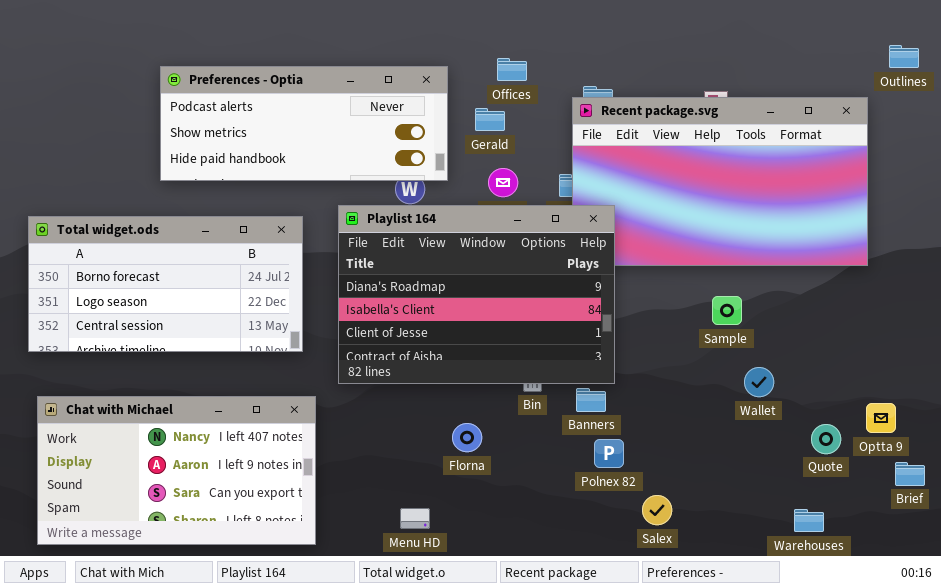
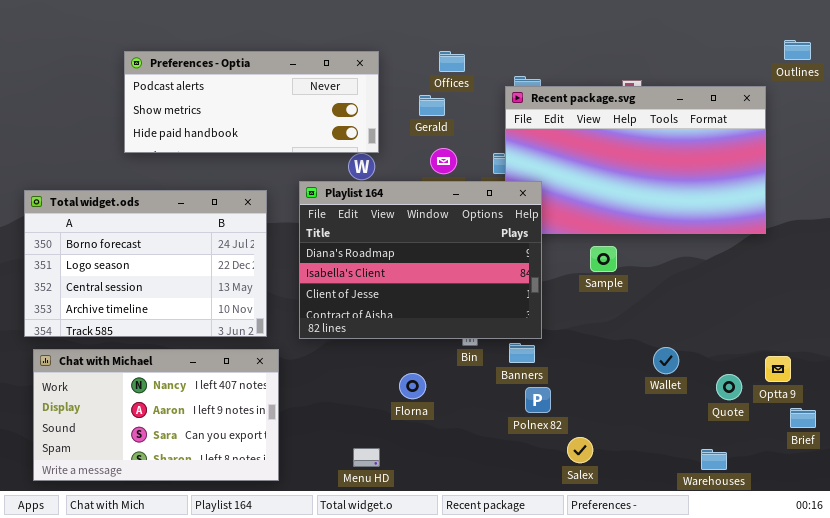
Preferences - Optia: [160,66,448,181] -> [124,51,379,153], moved
Total widget.ods: [28,216,303,352] -> [24,190,267,337], resized
Sample: [712,296,742,325] -> [590,246,617,272], moved
Wallet: [744,367,774,397] -> [653,347,679,374], moved

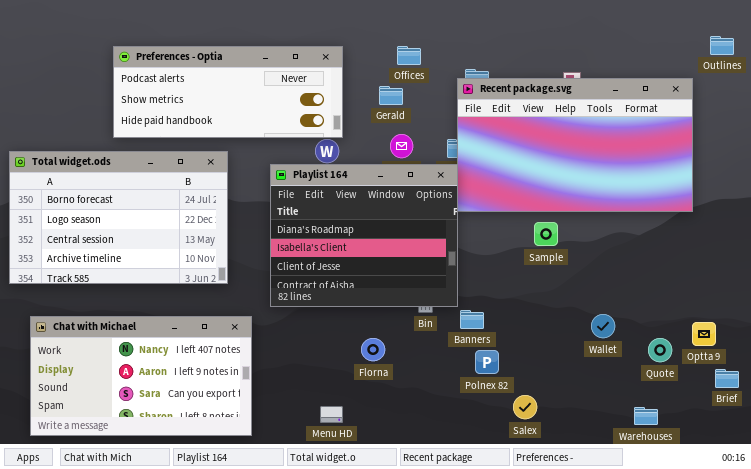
Playlist 164: [299,181,542,339] -> [270,164,458,307], resized
Total widget.ods: [24,190,267,337] -> [9,151,228,284], moved

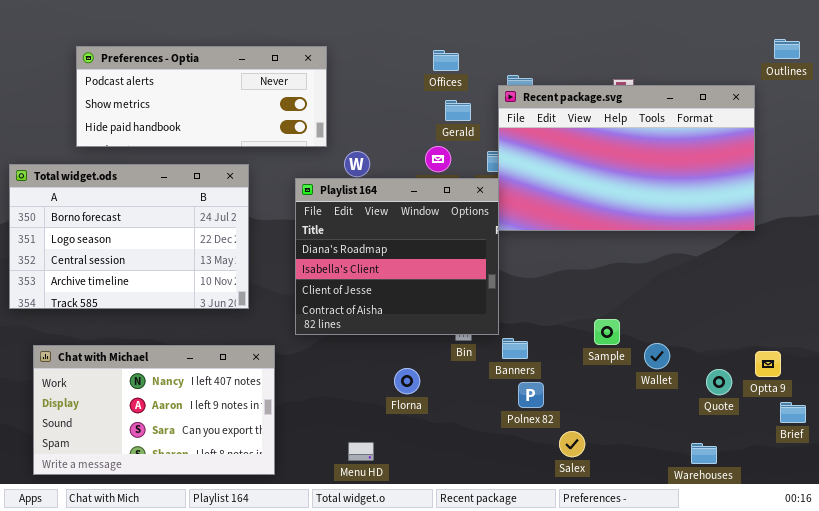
Preferences - Optia: [113,46,343,138] -> [76,46,327,147], moved
Gerald: [379,86,403,105] -> [445,100,471,121], moved
Sample: [534,222,558,246] -> [594,319,620,345], moved

